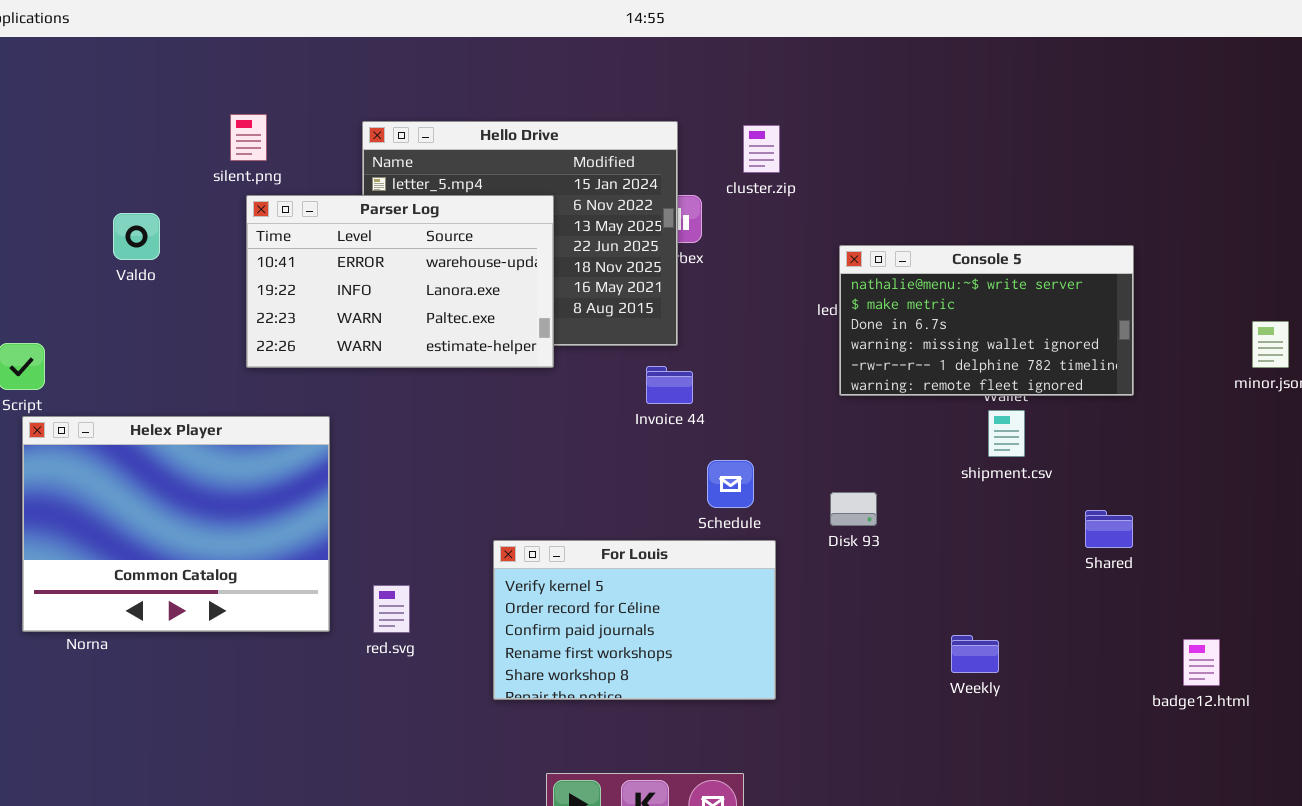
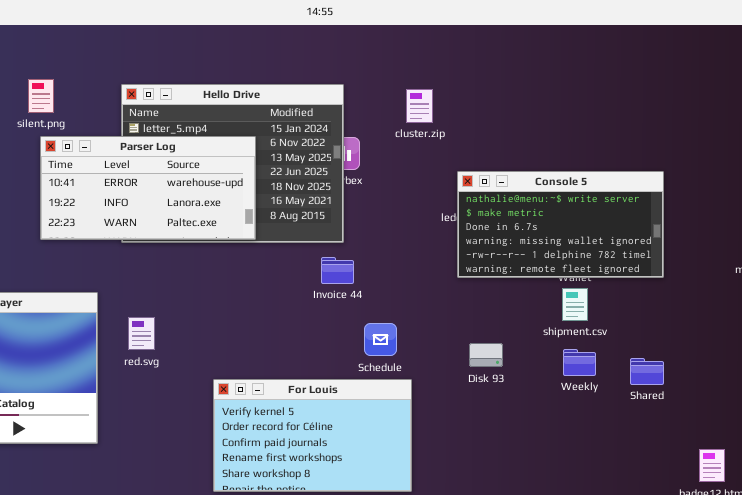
cluster.zip: [743,125,780,173] -> [406,89,433,123], moved
Parser Log: [246,195,554,368] -> [40,136,256,240], resized
Disk 93: [830,492,877,526] -> [469,343,503,367], moved
red.svg: [373,585,410,633] -> [128,317,155,350], moved
Weekly: [951,635,999,673] -> [563,349,596,376], moved

